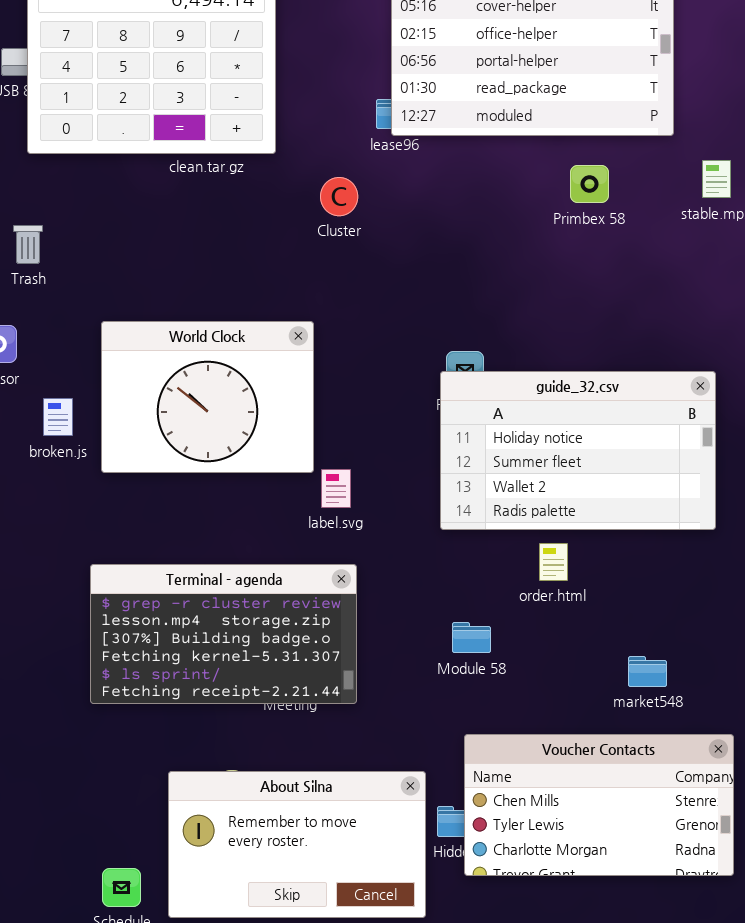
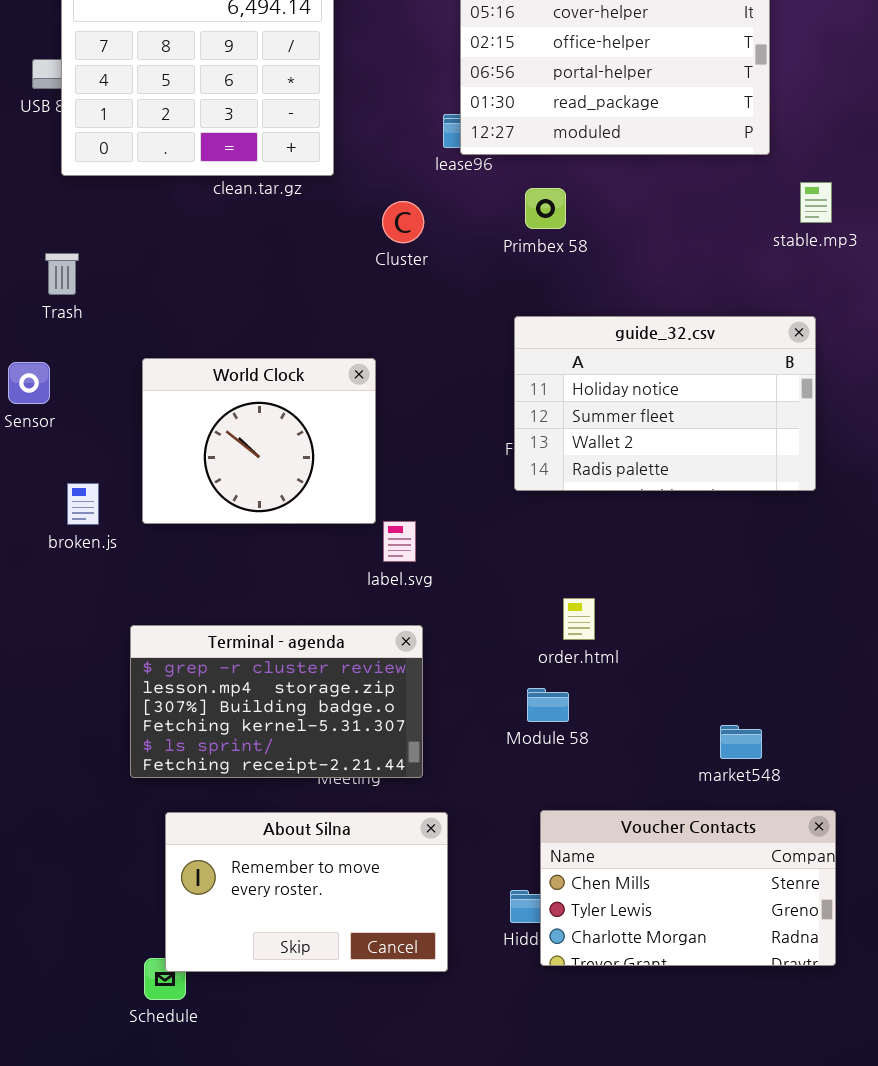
Primbex 58: [570,165,609,203] -> [525,188,566,229], moved
guide_32.csv: [440,371,716,530] -> [514,316,816,491], moved
broken.js: [43,398,73,436] -> [67,483,99,525], moved
order.html: [539,543,568,581] -> [563,598,595,640], moved
About Silna: [168,771,426,918] -> [165,812,448,972], moved

